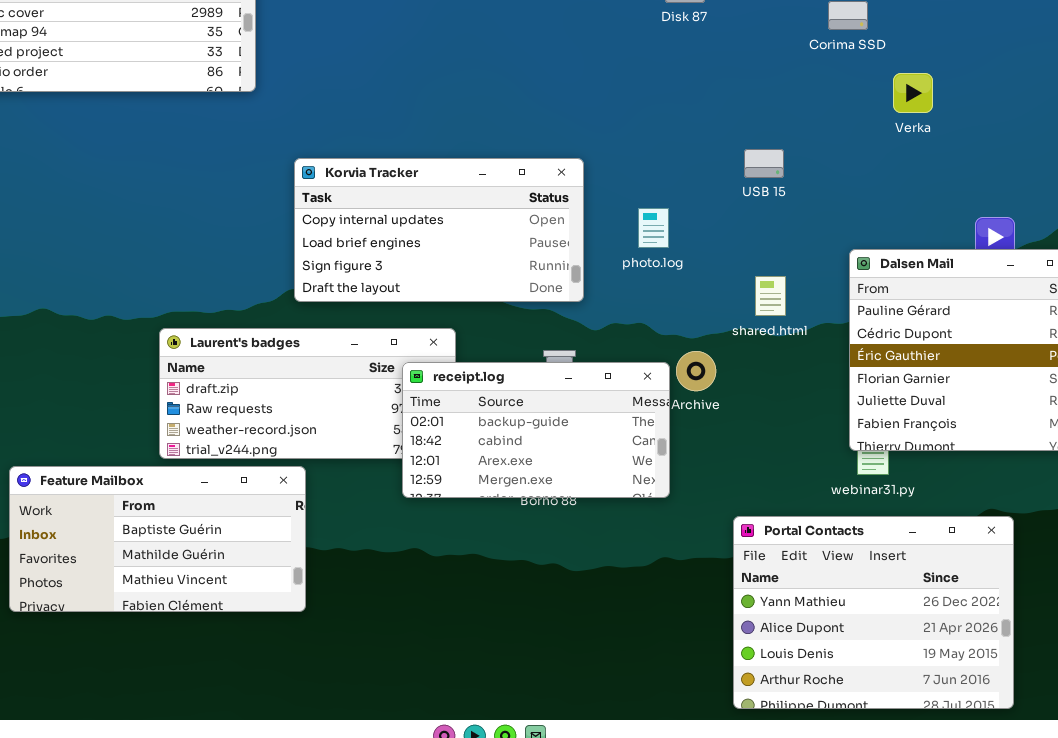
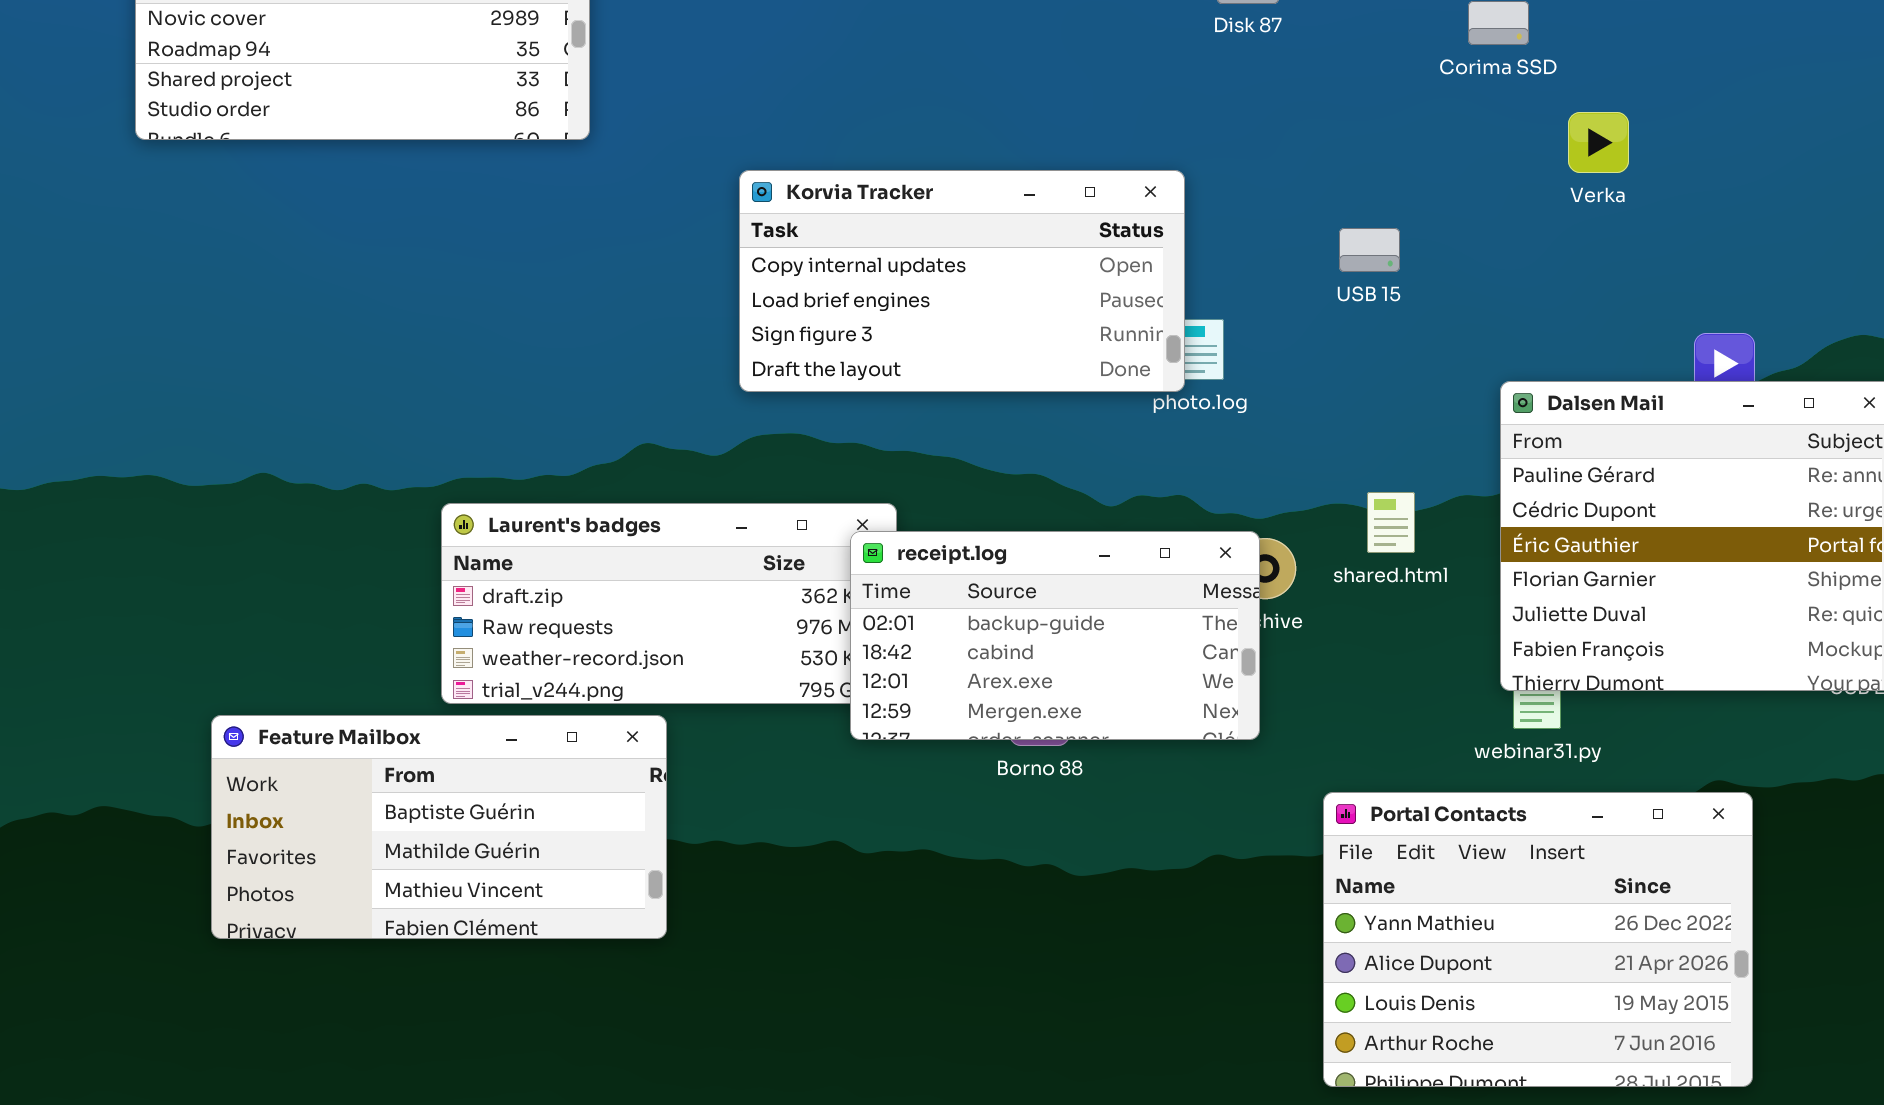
Korvia Tracker: [294,158,584,302] -> [739,170,1185,392], moved
shared.html: [755,276,786,316] -> [1367,492,1415,553], moved
receipt.log: [402,362,670,498] -> [850,531,1260,740], moved

